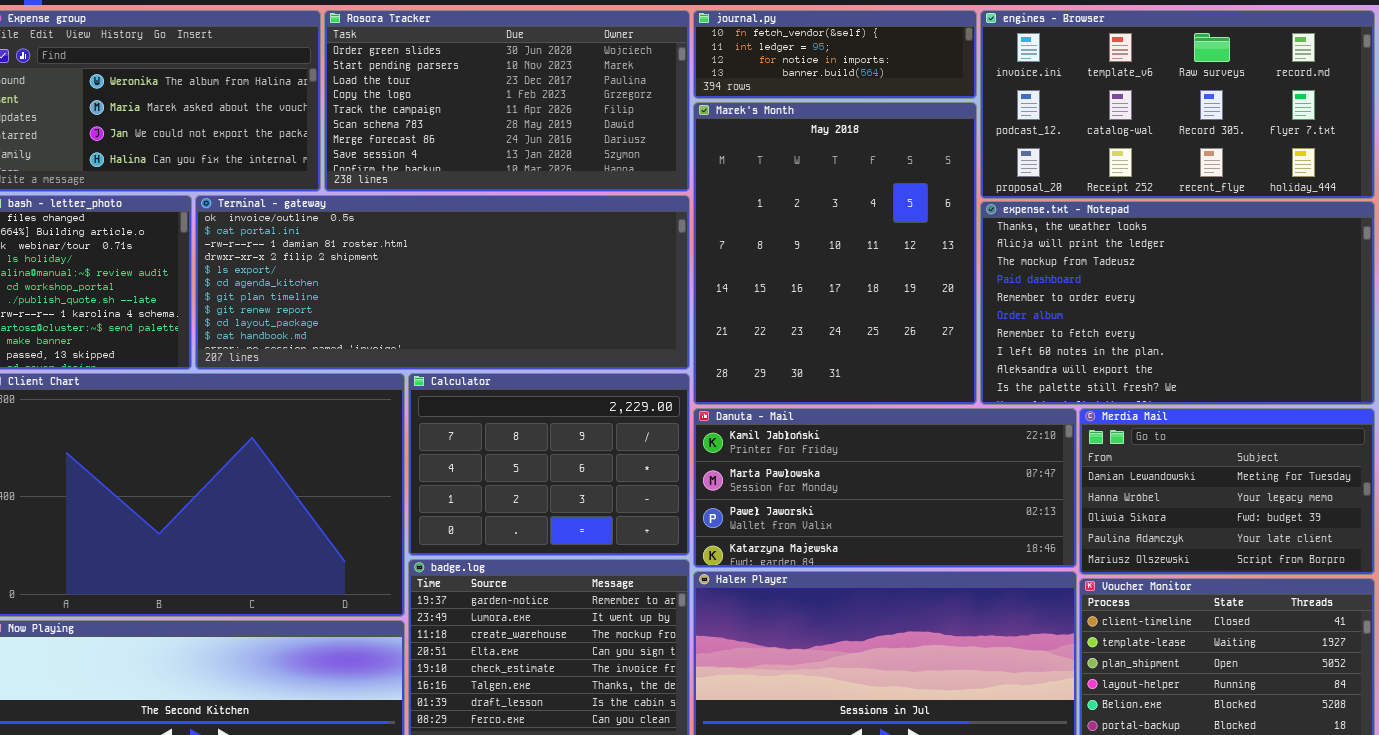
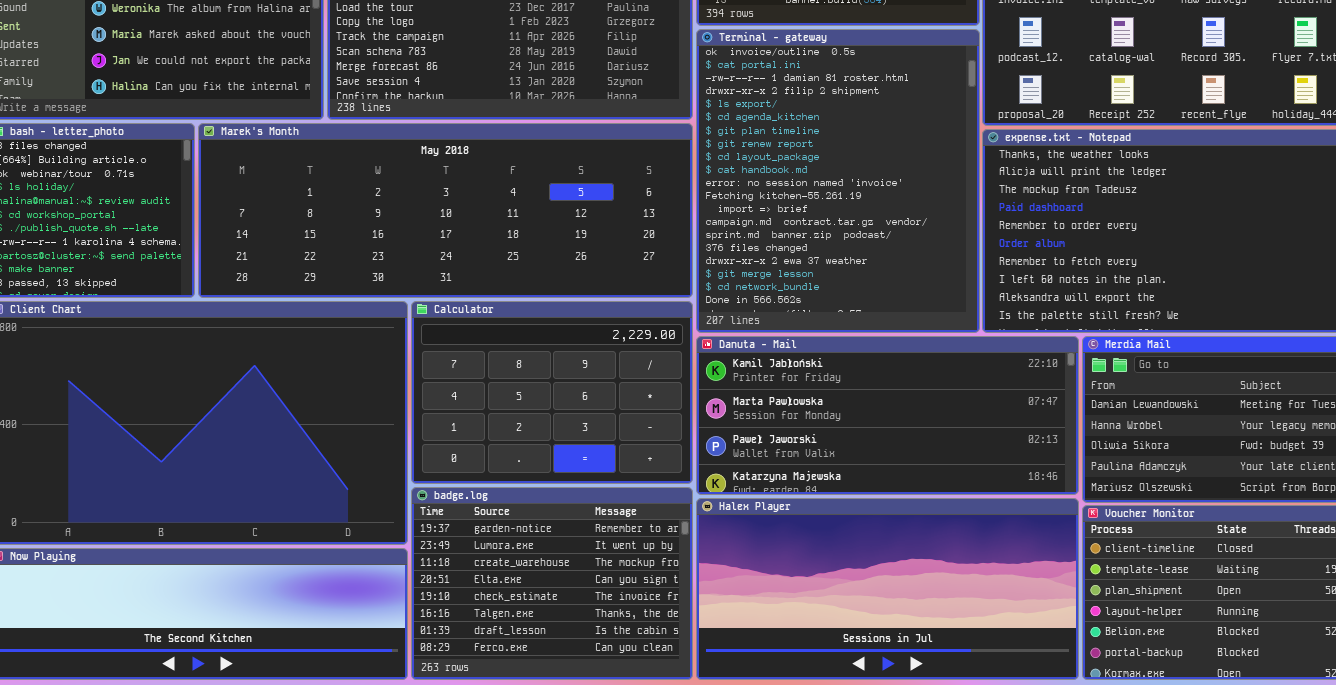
Marek's Month: [693,102,977,405] -> [198,123,693,298], moved, resized
Terminal - gateway: [195,195,690,370] -> [696,29,980,333], moved, resized

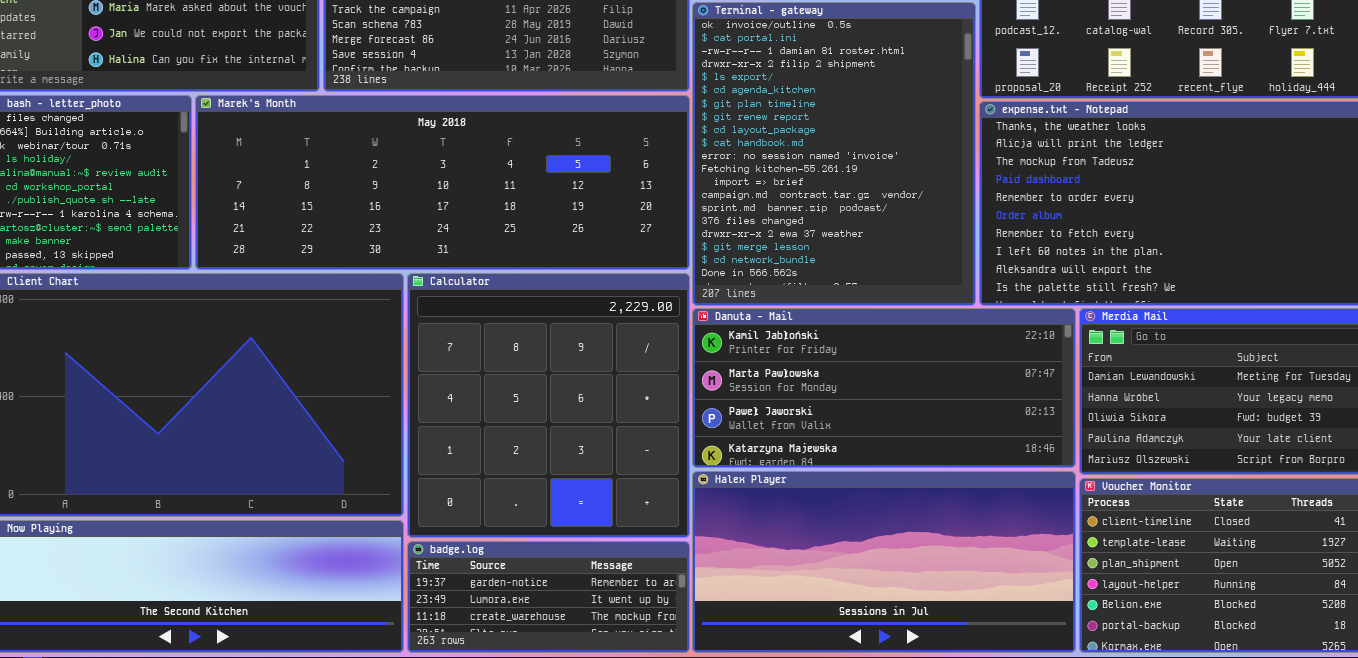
Calculator: [411,301,693,484] -> [407,273,690,538], resized
badge.log: [411,487,693,680] -> [407,541,690,653], resized

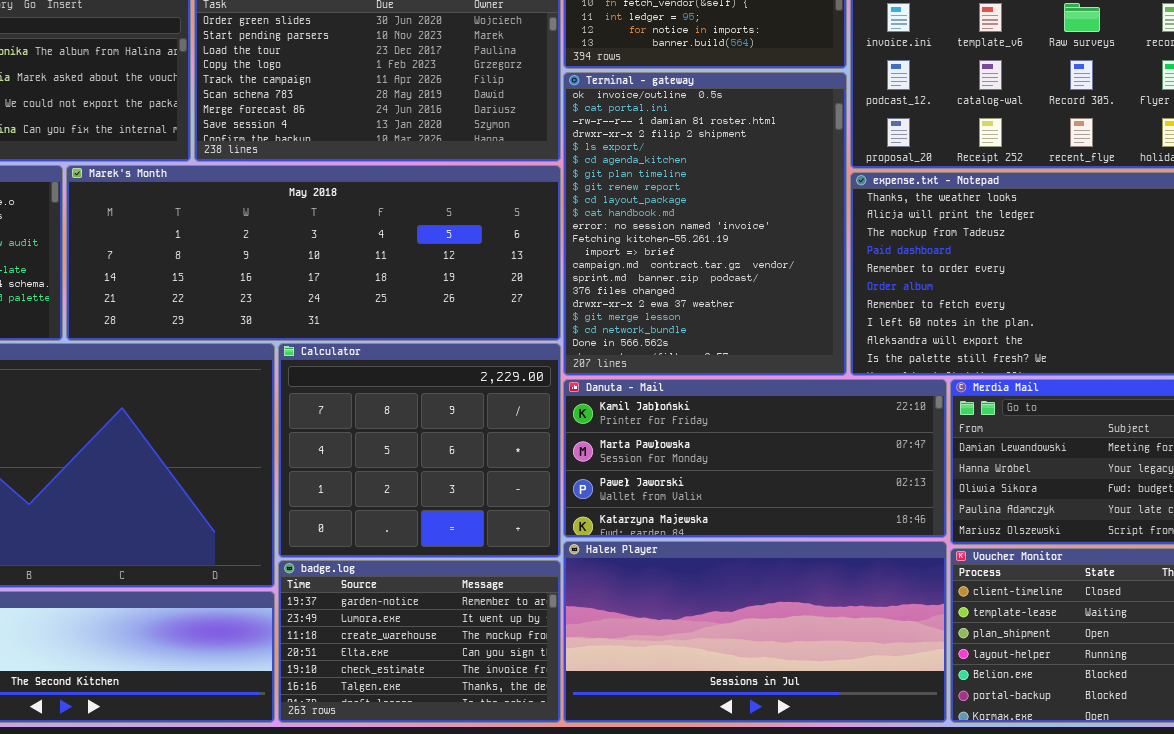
Calculator: [407,273,690,538] -> [278,343,561,558], resized
badge.log: [407,541,690,653] -> [278,560,561,723], resized

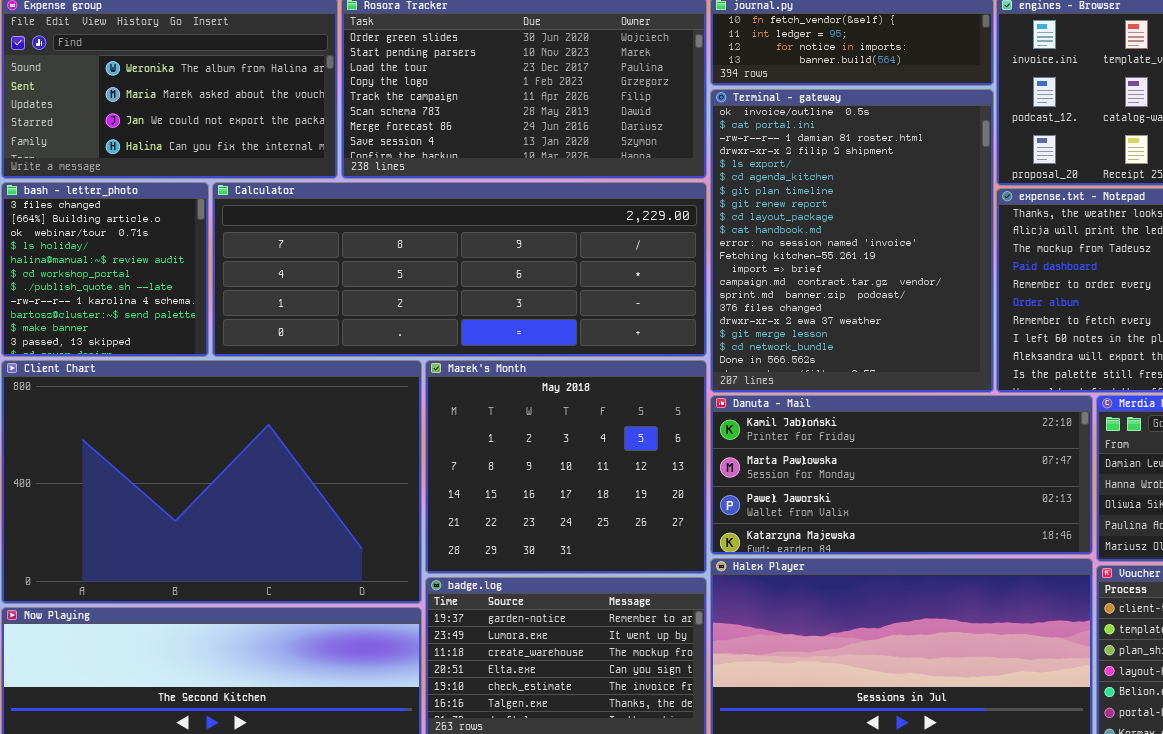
Marek's Month: [66,165,561,341] -> [425,360,707,574], moved, resized
Calculator: [278,343,561,558] -> [212,182,707,357], moved, resized

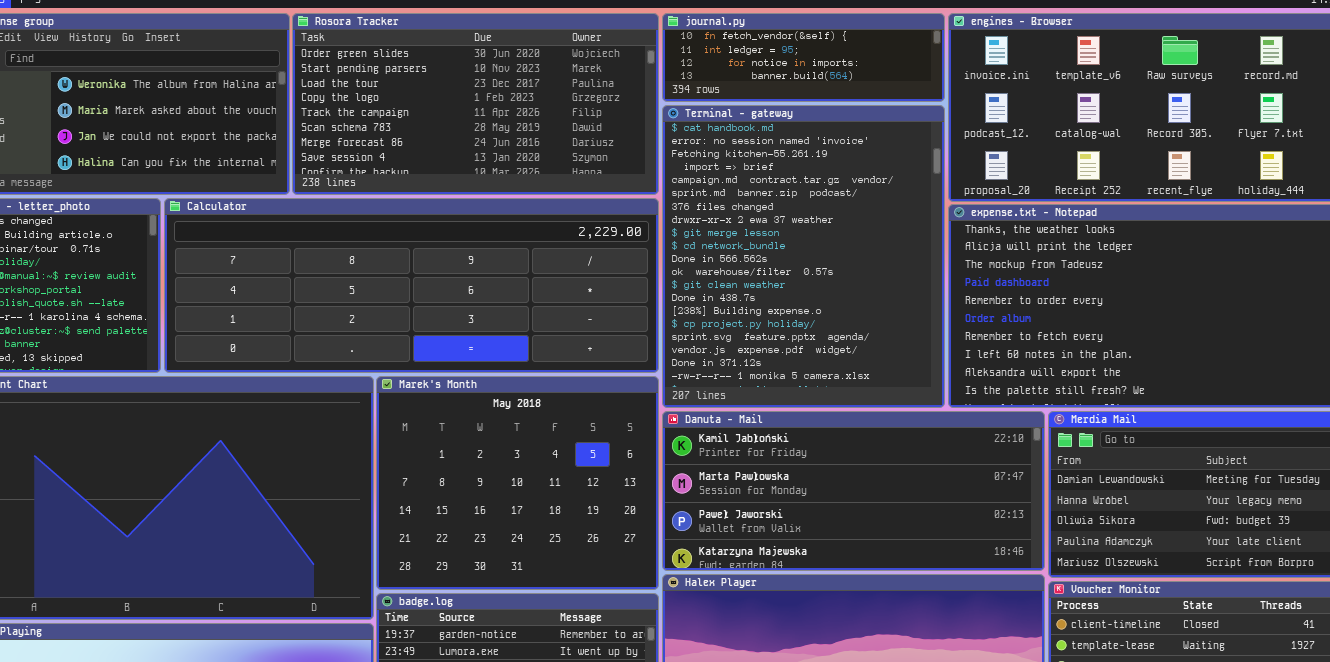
Terminal - gateway: [710,89,994,393] -> [662,105,945,408], scrolled down 9 rows

